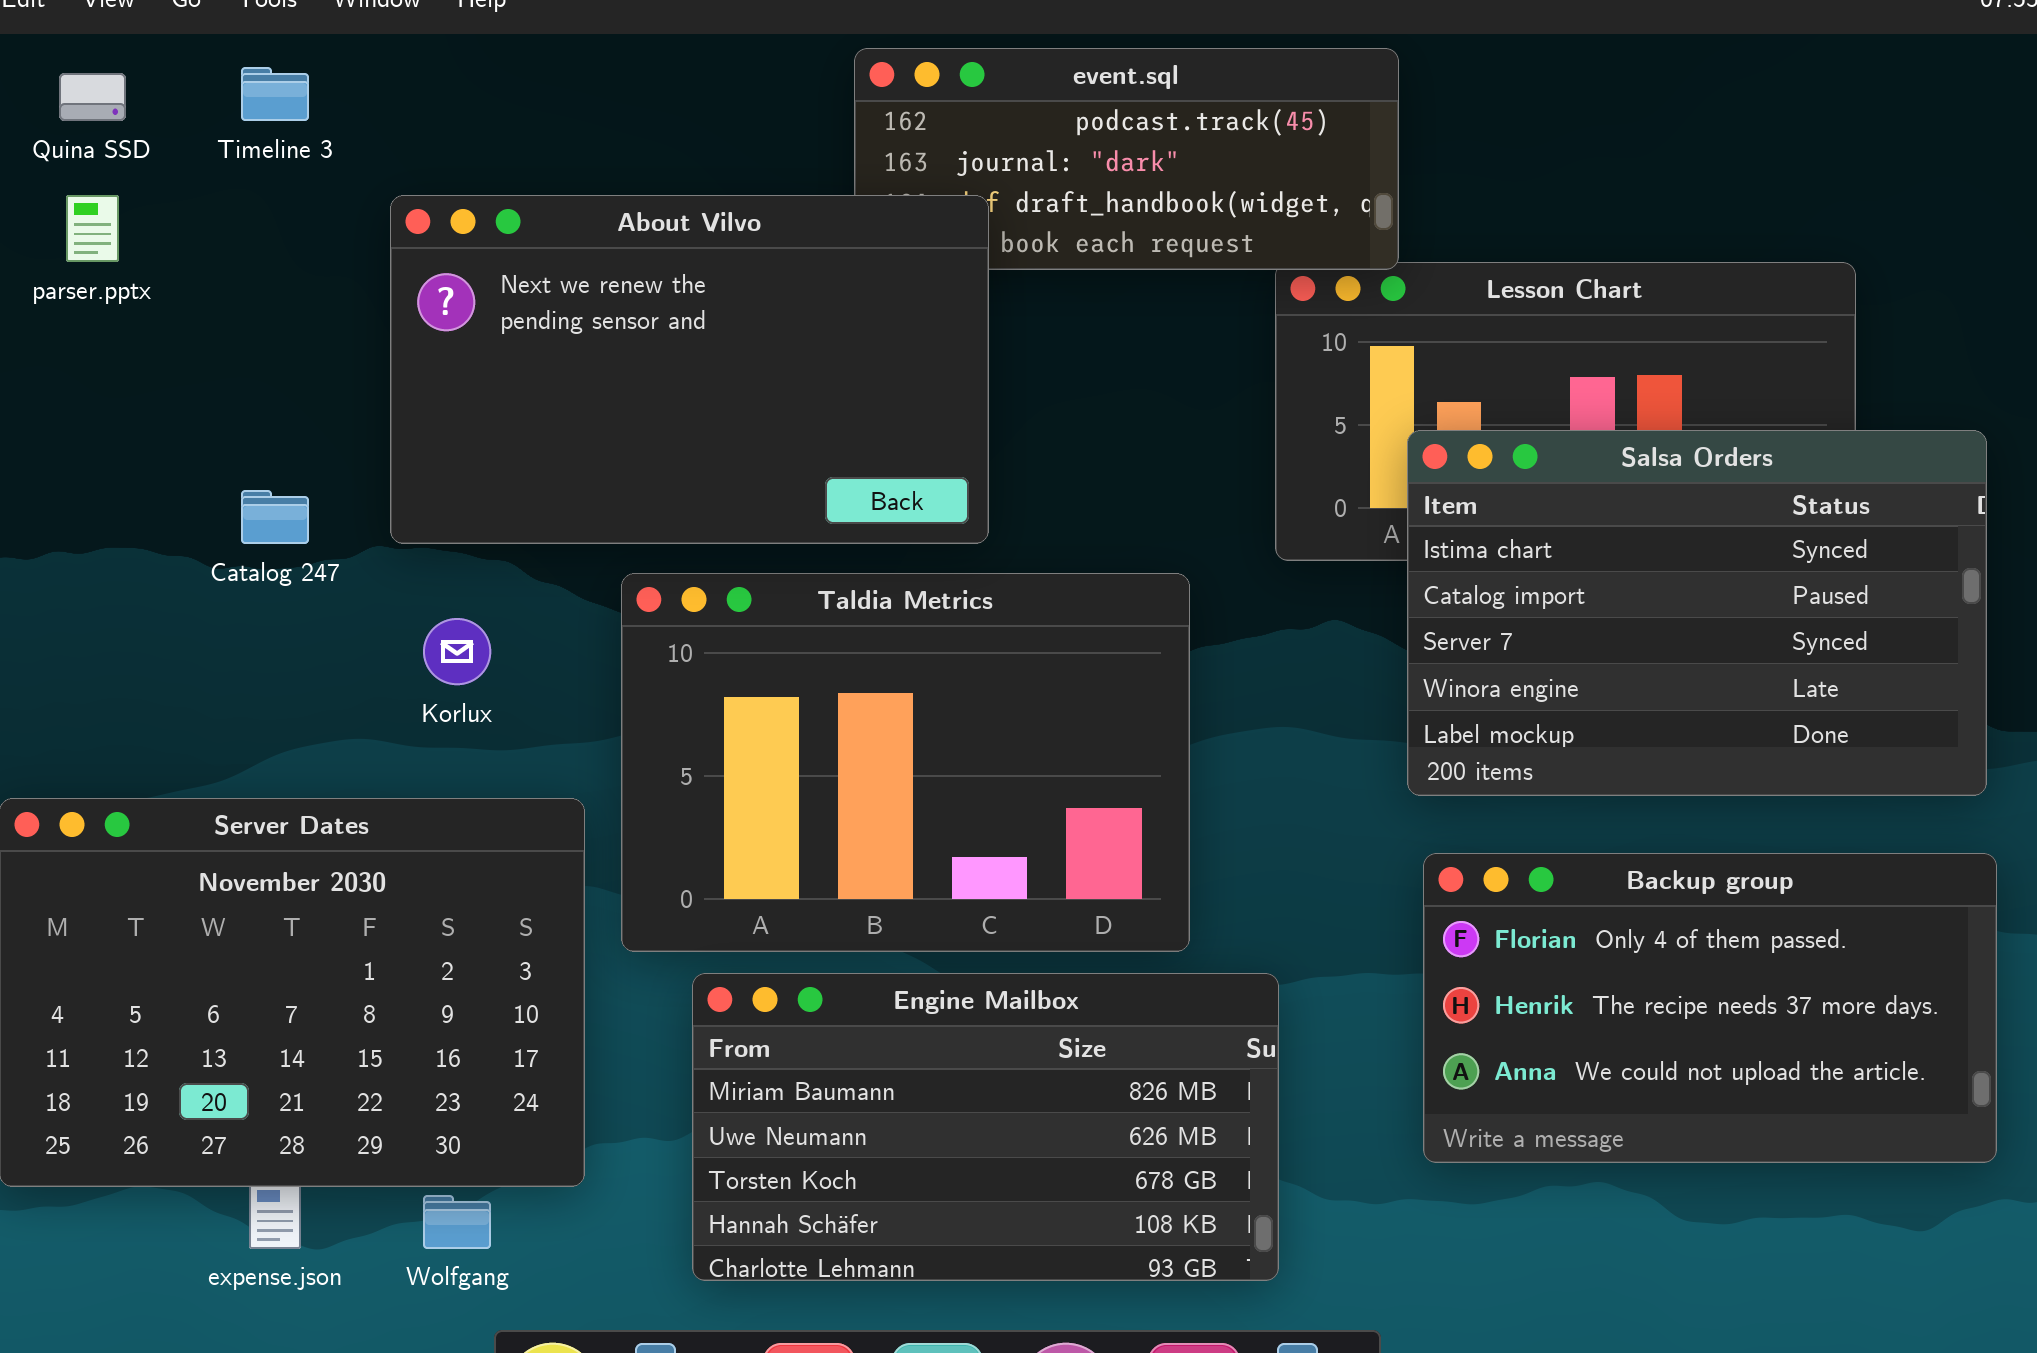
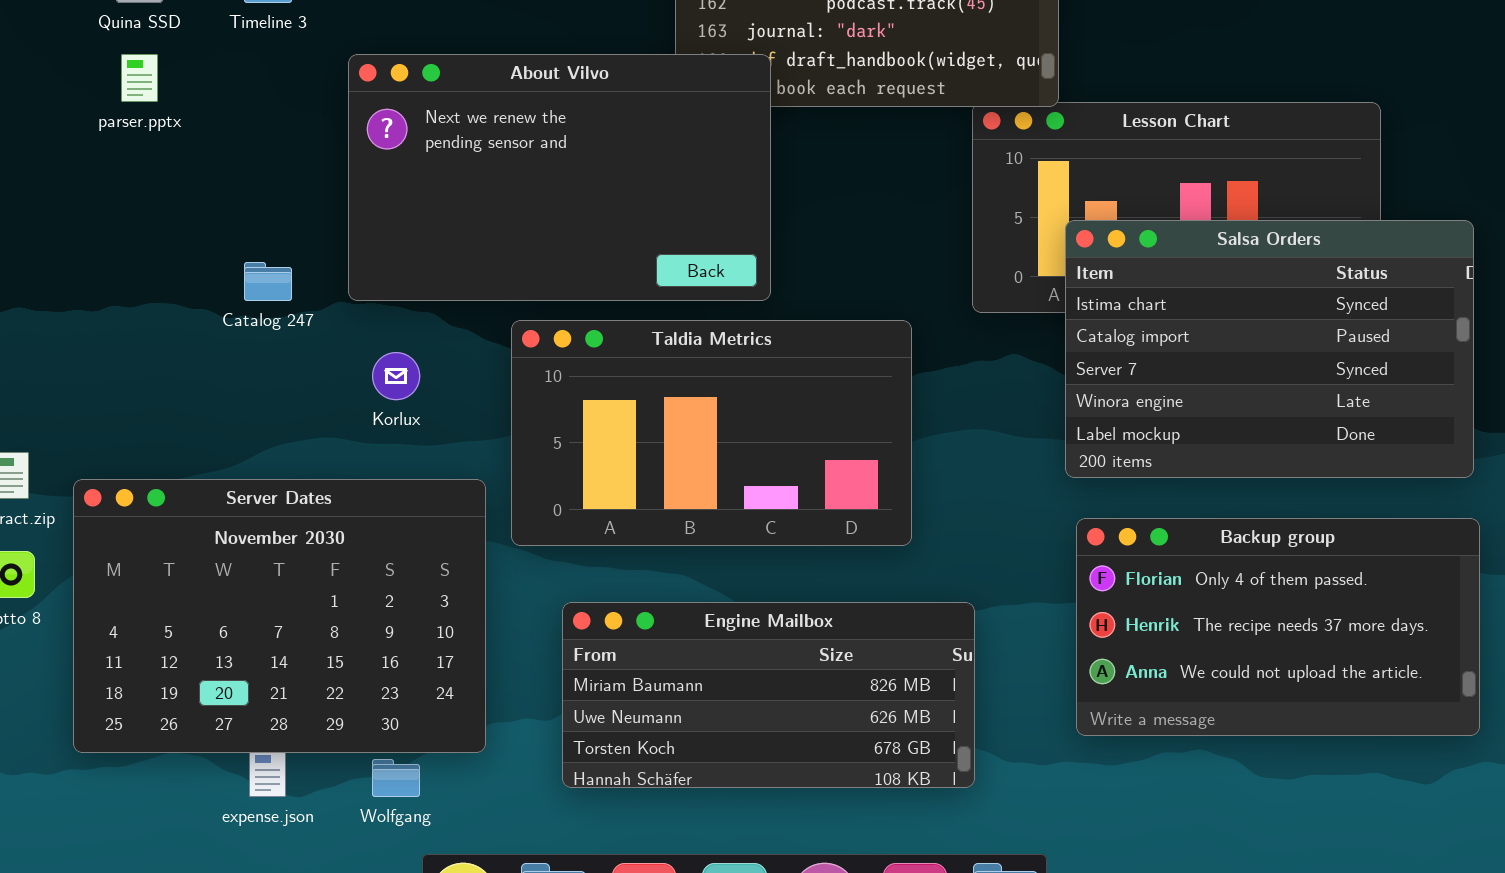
Taldia Metrics: [621,573,1190,952] -> [511,320,912,546], resized
Engine Mailbox: [692,973,1279,1281] -> [562,602,975,788], resized

